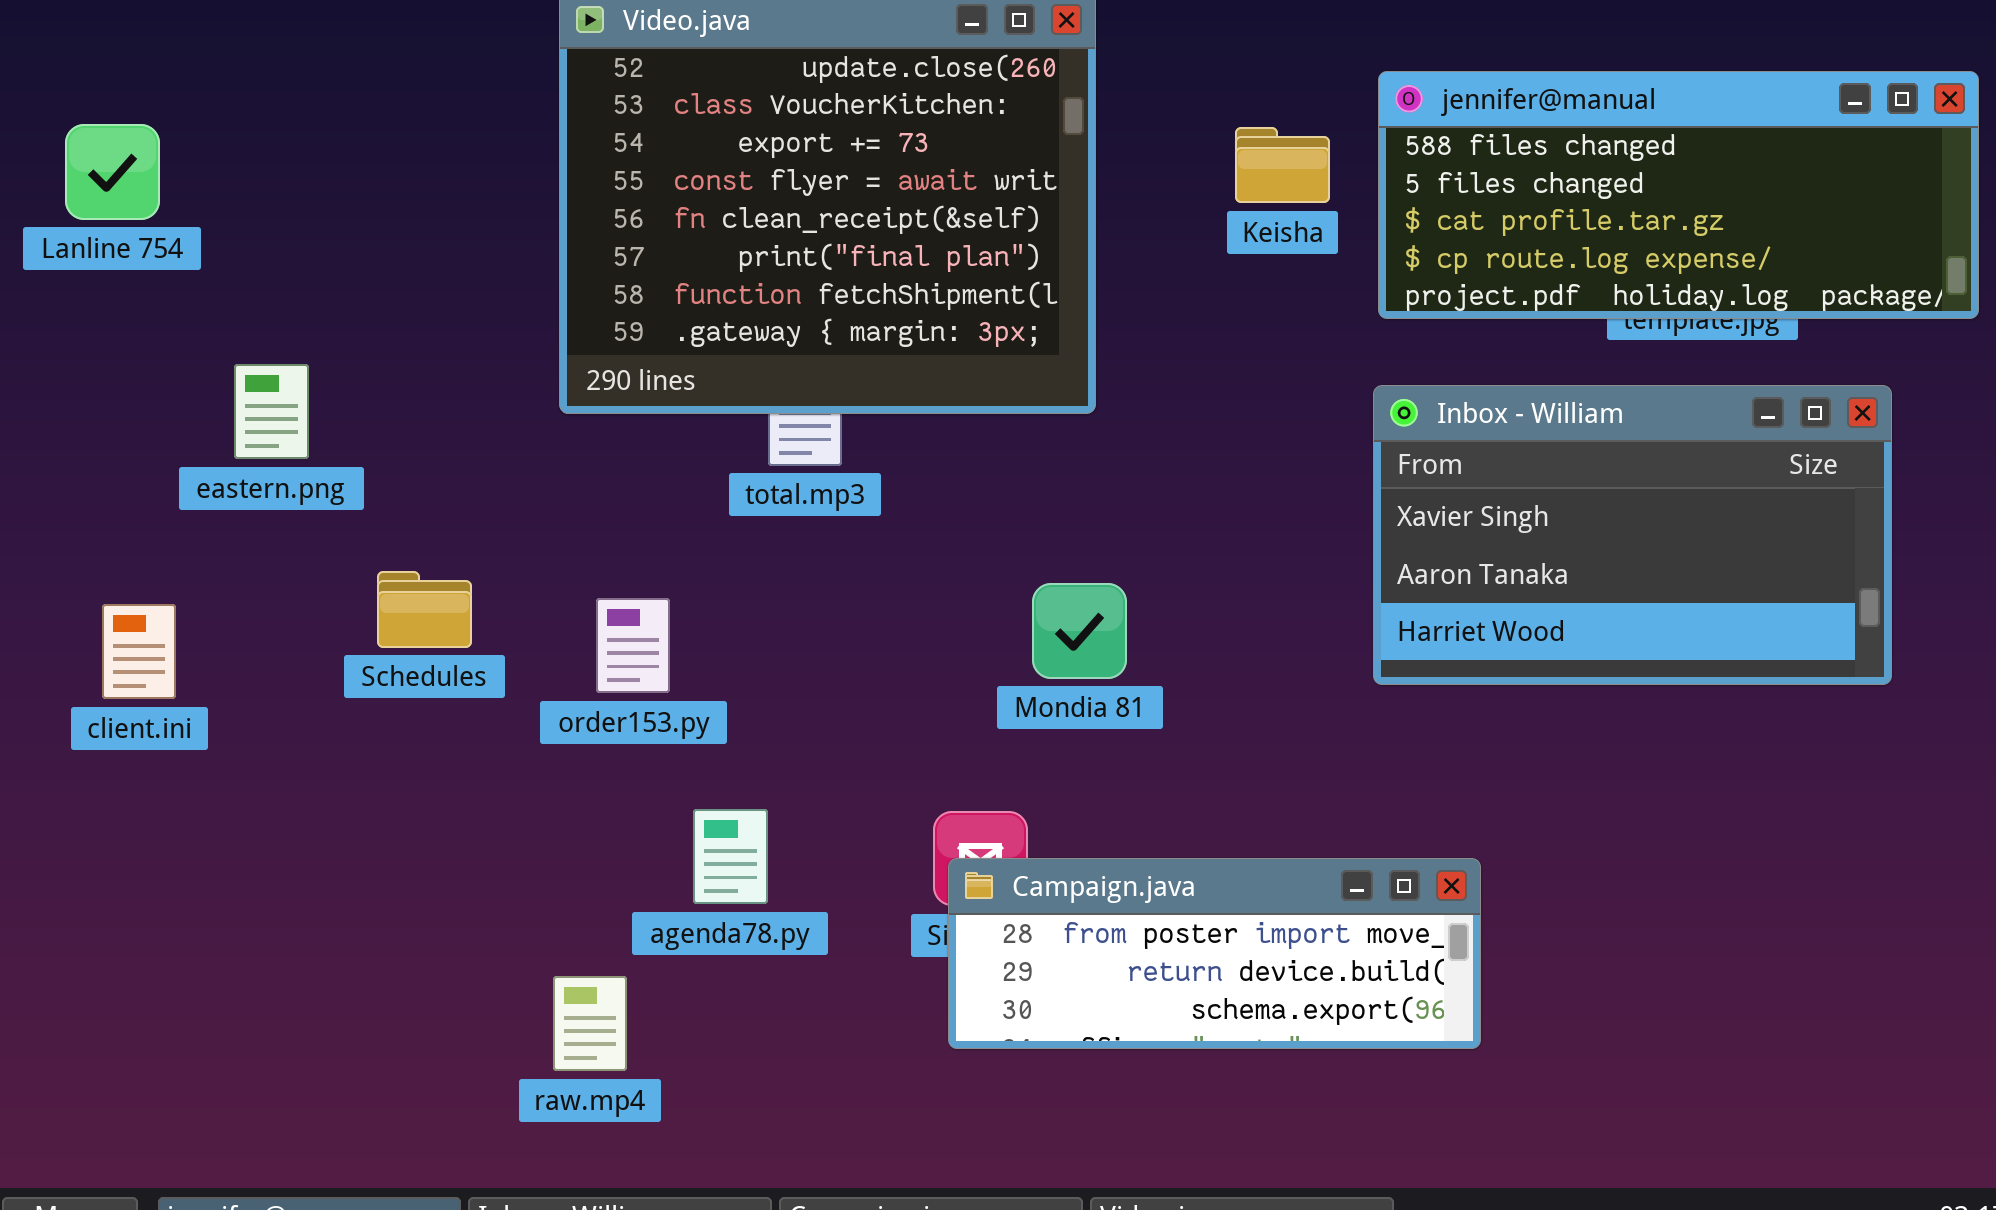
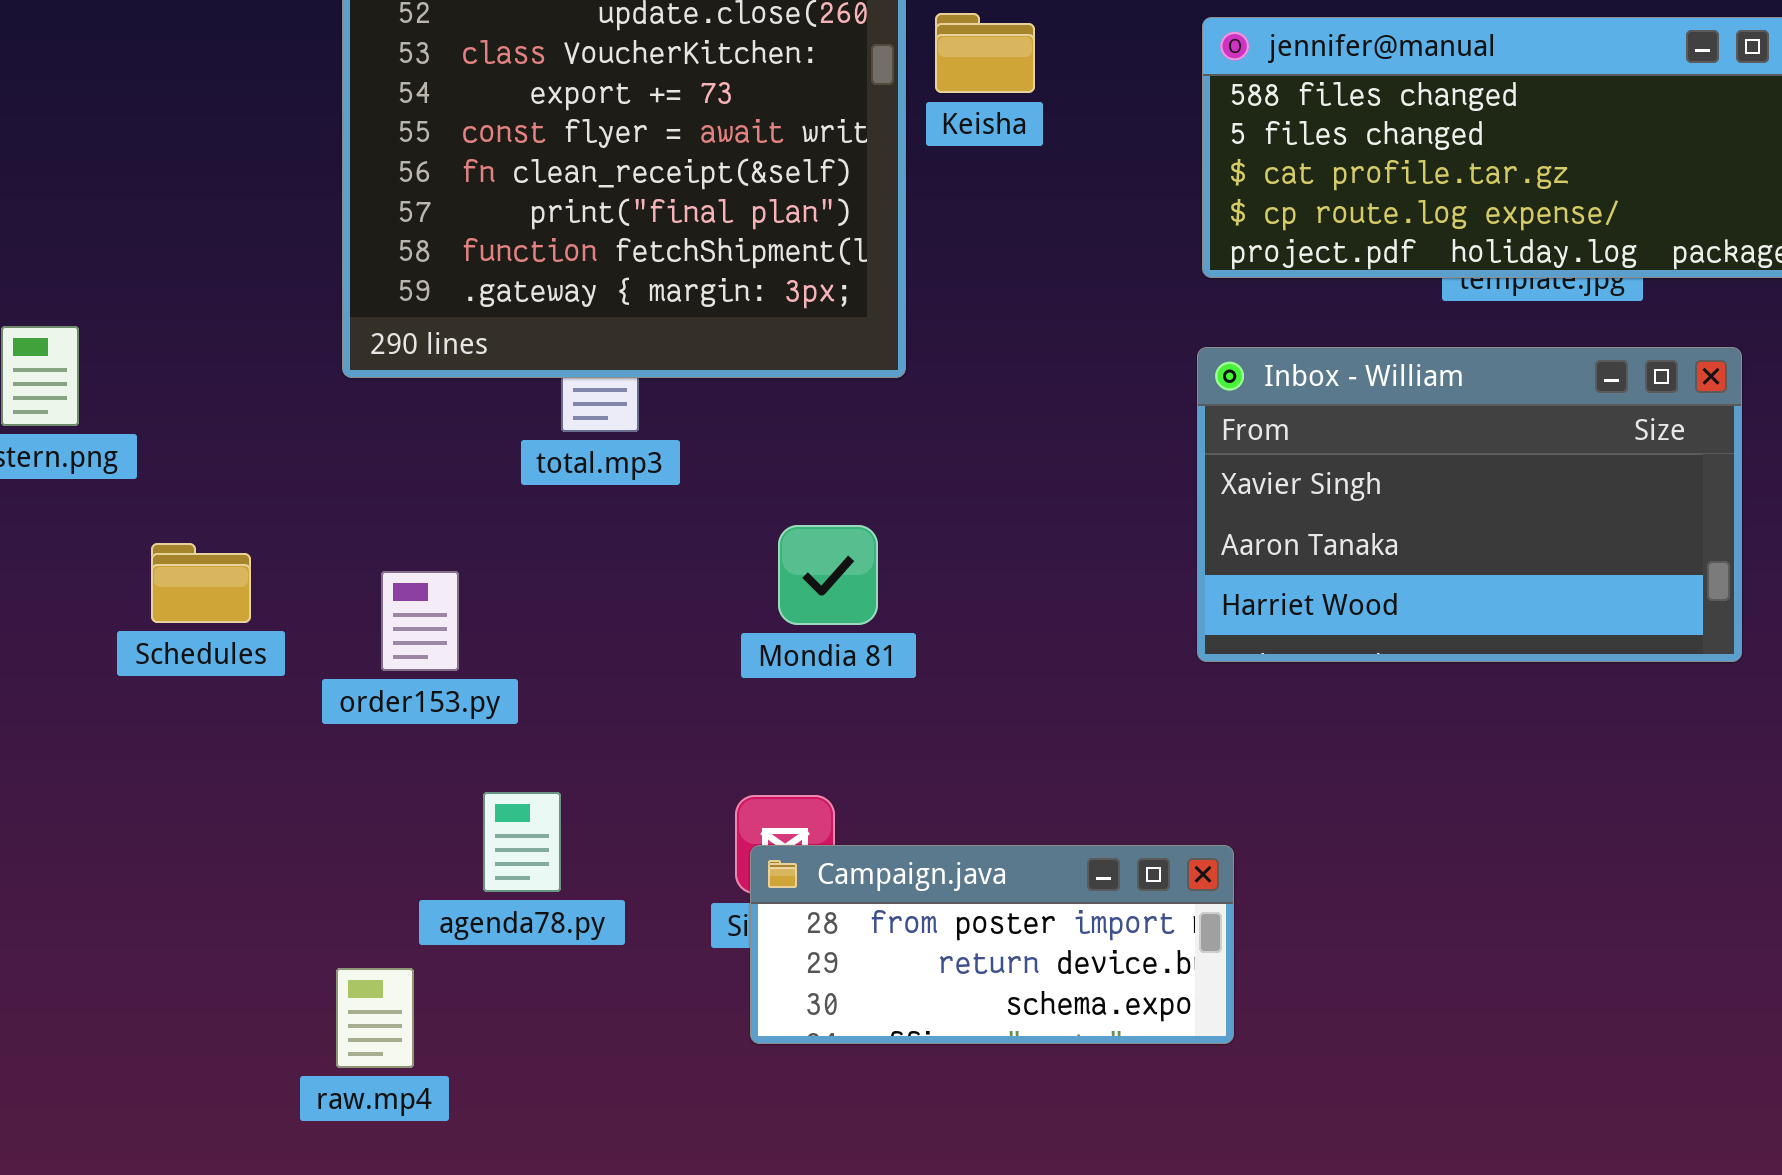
Keisha: [1235,127,1330,203] -> [935,13,1035,93], moved
Mondia 81: [1032,583,1127,679] -> [778,525,878,625], moved
Campaign.java: [948,858,1481,1049] -> [750,845,1234,1044], resized

